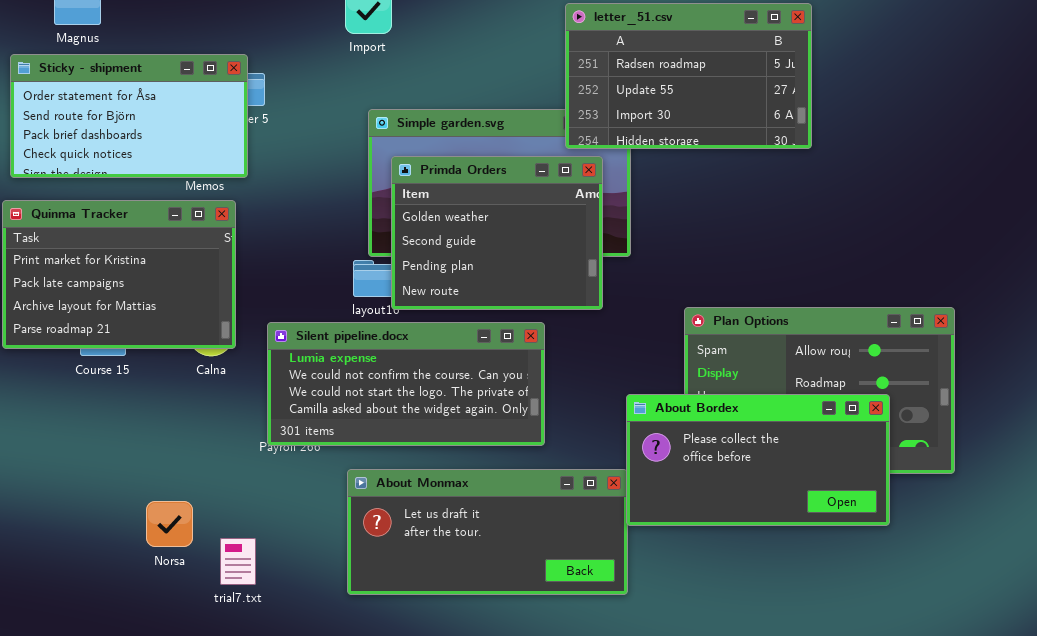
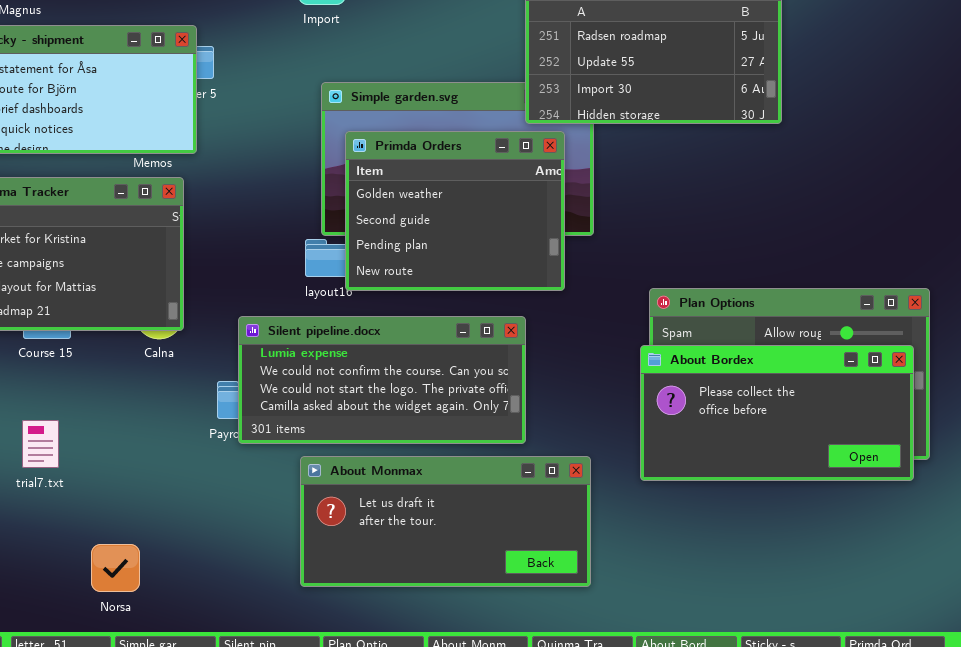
Silent pipeline.docx: [267,322,545,446] -> [238,316,526,444], moved
About Bordex: [626,394,890,526] -> [640,345,914,481], moved
Norsa: [146,501,193,547] -> [91,544,140,592], moved
trial7.txt: [220,538,256,585] -> [22,420,59,468], moved

